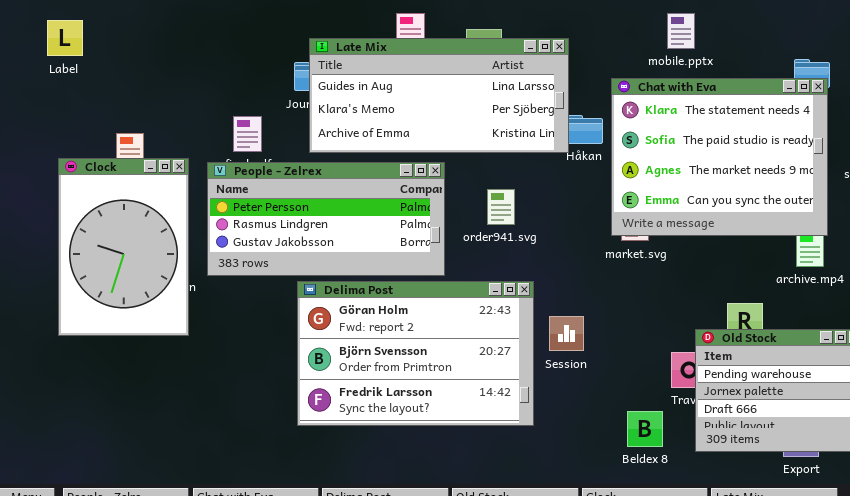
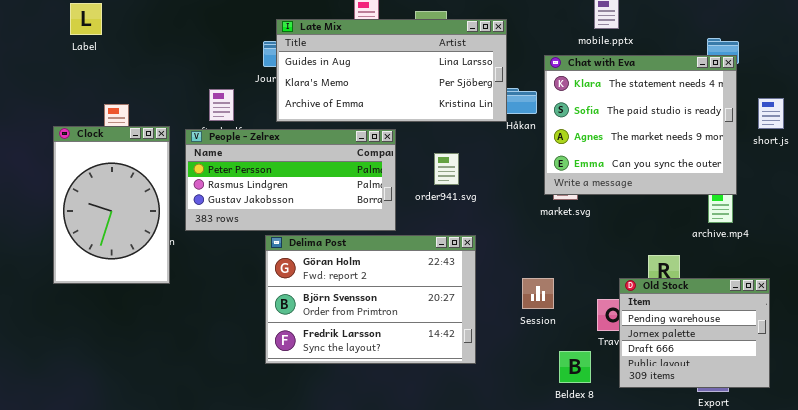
Label: [47,20,83,56] -> [70,3,102,35], moved
Session: [549,316,584,351] -> [522,278,554,309], moved

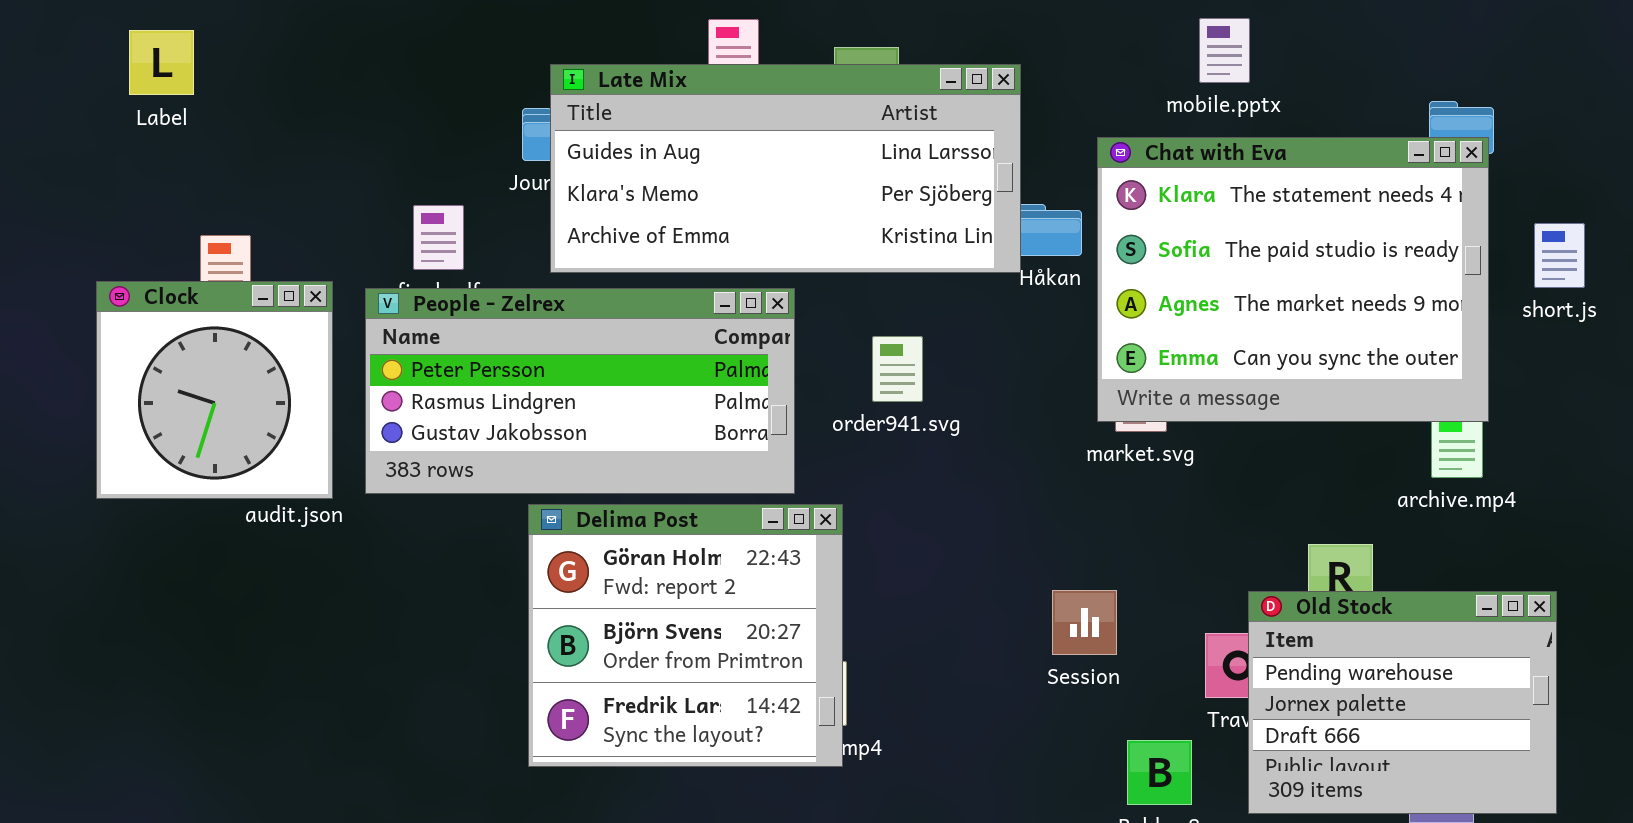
Clock: [53,126,170,284] -> [96,281,333,499], resized
Delima Post: [265,235,476,364] -> [528,504,843,767], resized

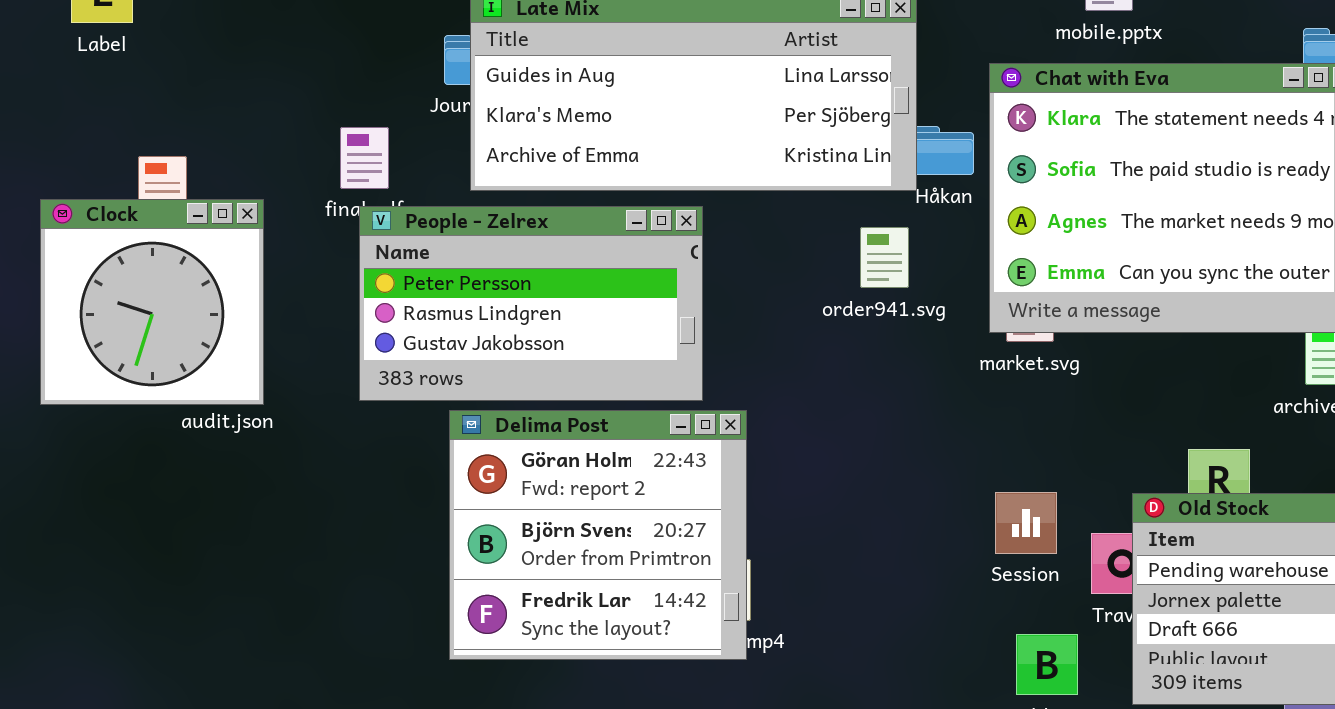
People - Zelrex: [365,288,795,494] -> [359,206,703,401], resized
order941.svg: [872,336,923,402] -> [860,227,909,288], moved
Session: [1052,590,1117,655] -> [995,492,1057,554], moved

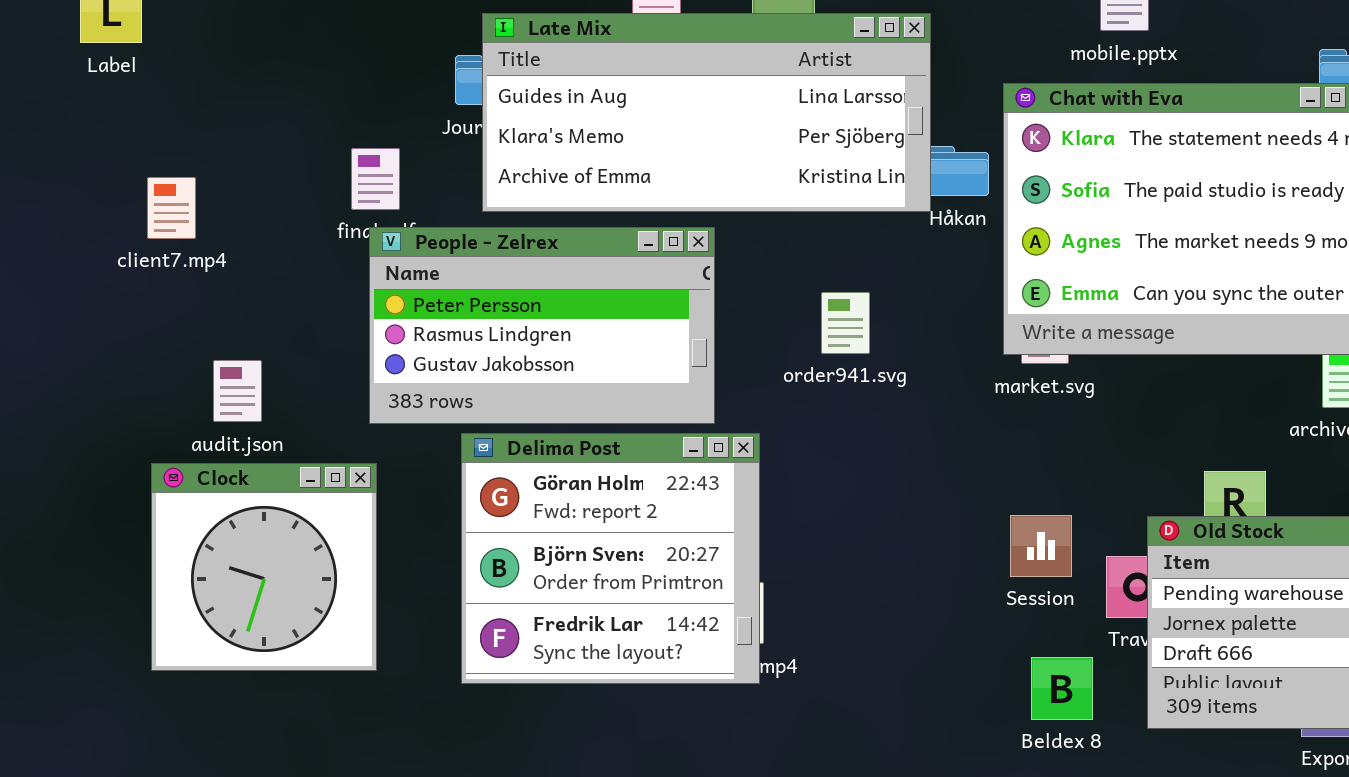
Clock: [40,199,264,405] -> [151,463,377,671], moved
order941.svg: [860,227,909,288] -> [821,292,870,354], moved

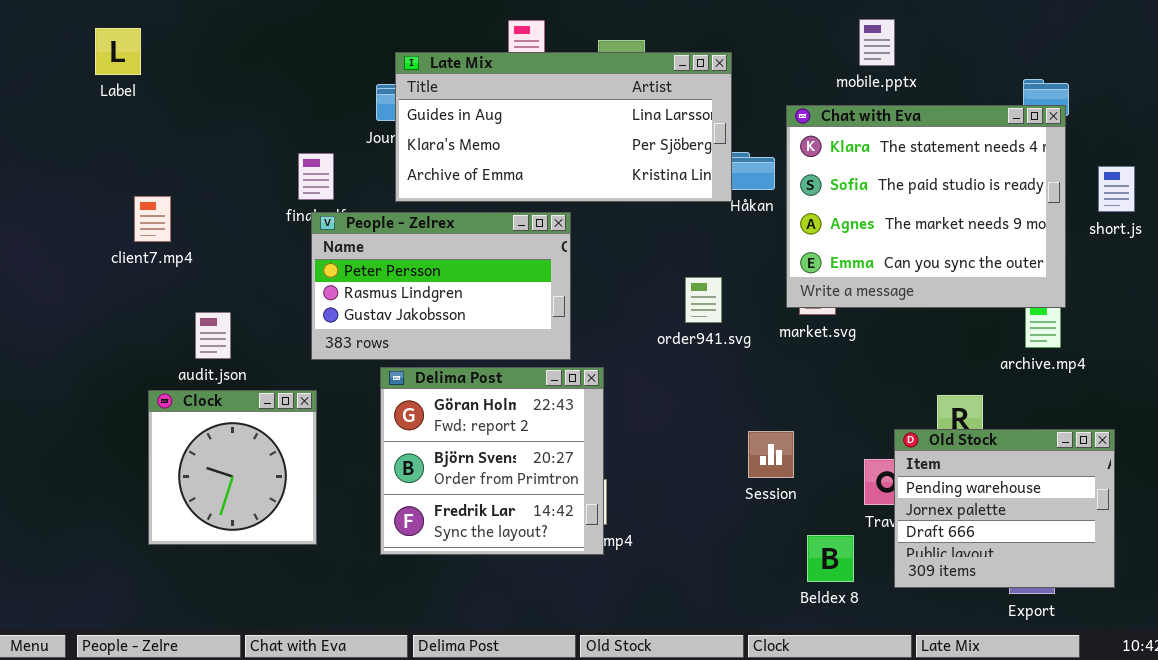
client7.mp4: [147,177,196,239] -> [134,196,171,242], moved
order941.svg: [821,292,870,354] -> [685,277,722,323], moved
Session: [1010,515,1072,577] -> [748,431,794,478], moved

